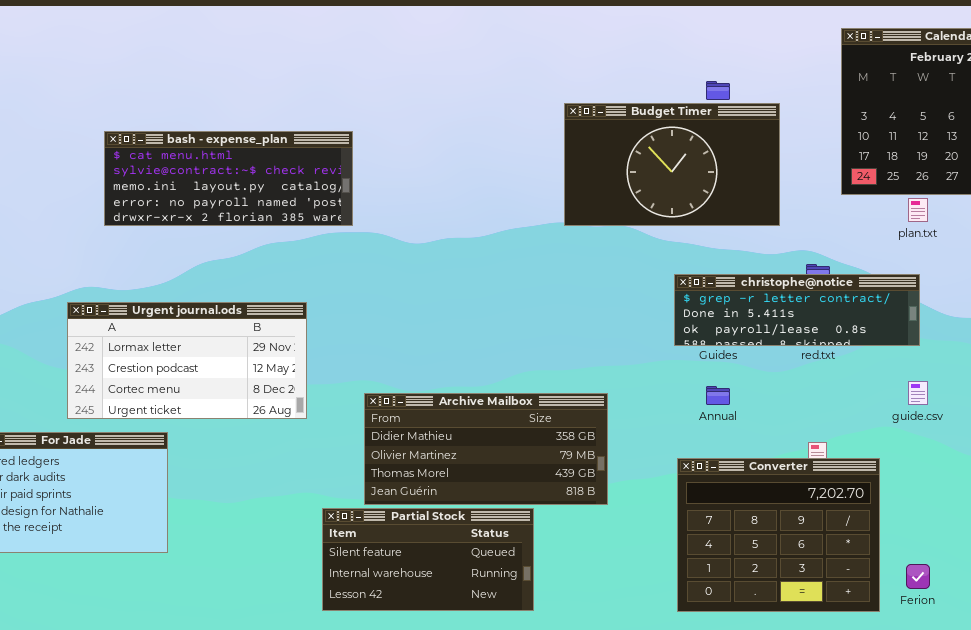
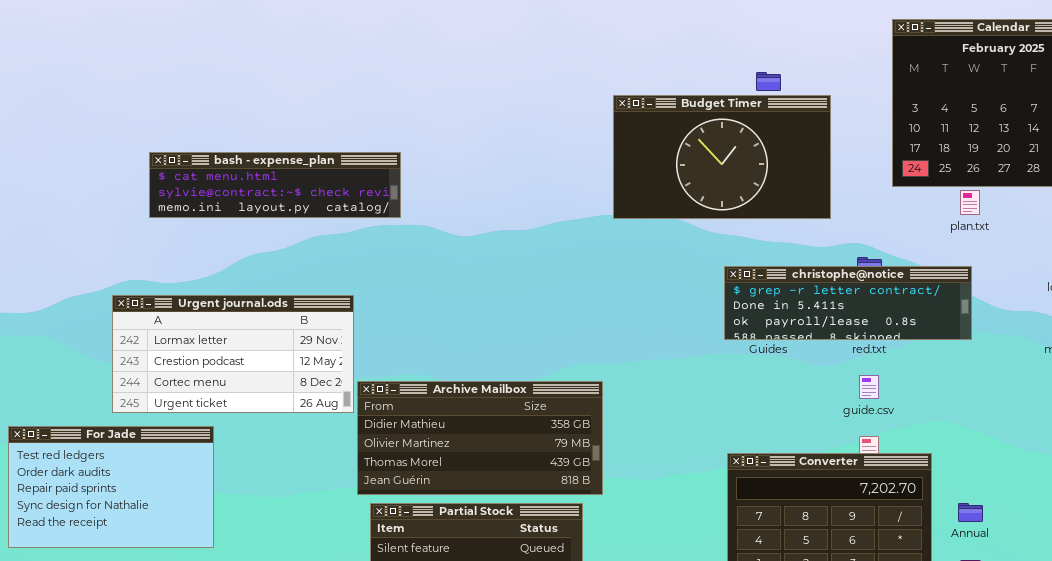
bash - expense_plan: [104,131,353,226] -> [149,152,401,218], resized
guide.csv: [908,381,928,405] -> [859,375,879,399], moved
Annual: [706,386,730,405] -> [958,503,983,522], moved
Archive Mailbox: [364,393,608,505] -> [357,381,603,495], moved

